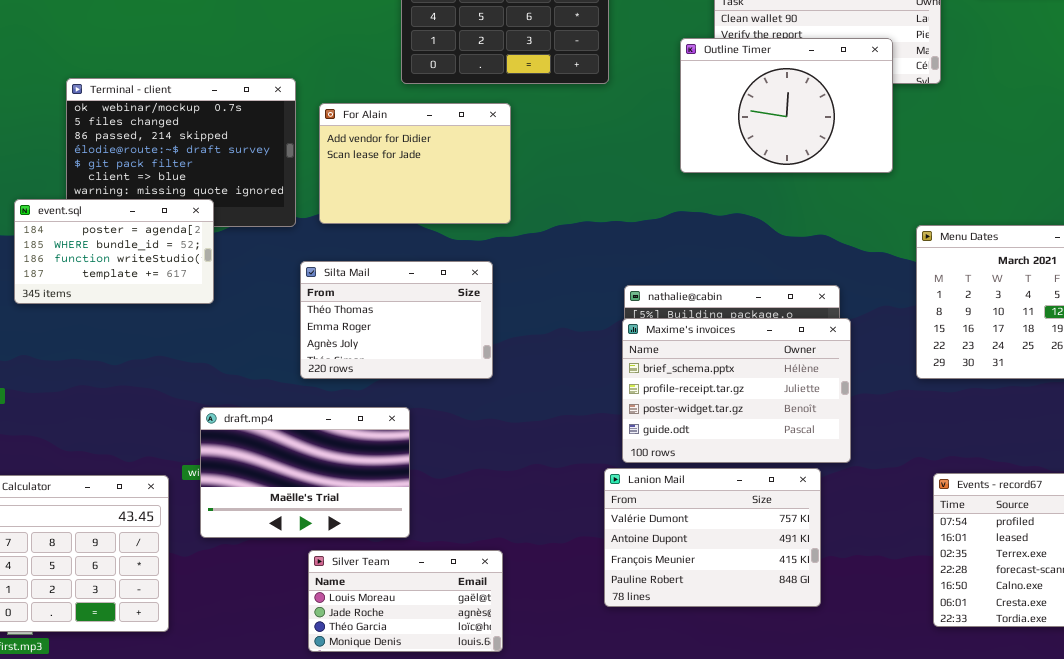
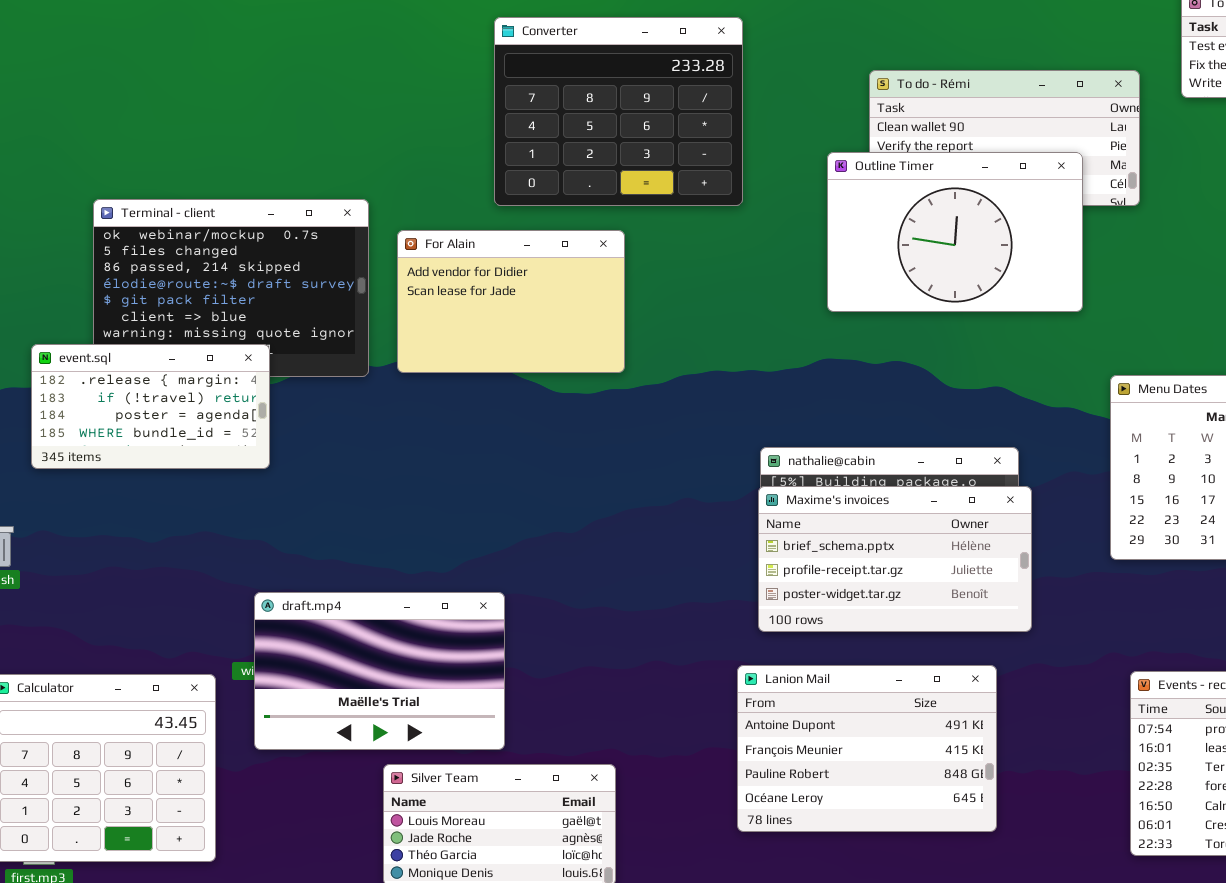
event.sql: [14,199,214,304] -> [31,344,270,469], scrolled up 2 rows
Silta Mail: [300,261,493,379] -> none, closed
Maxime's invoices: [622,318,851,463] -> [758,486,1032,632], resized
Lanion Mail: [604,468,821,607] -> [737,665,997,832], scrolled down 1 row

